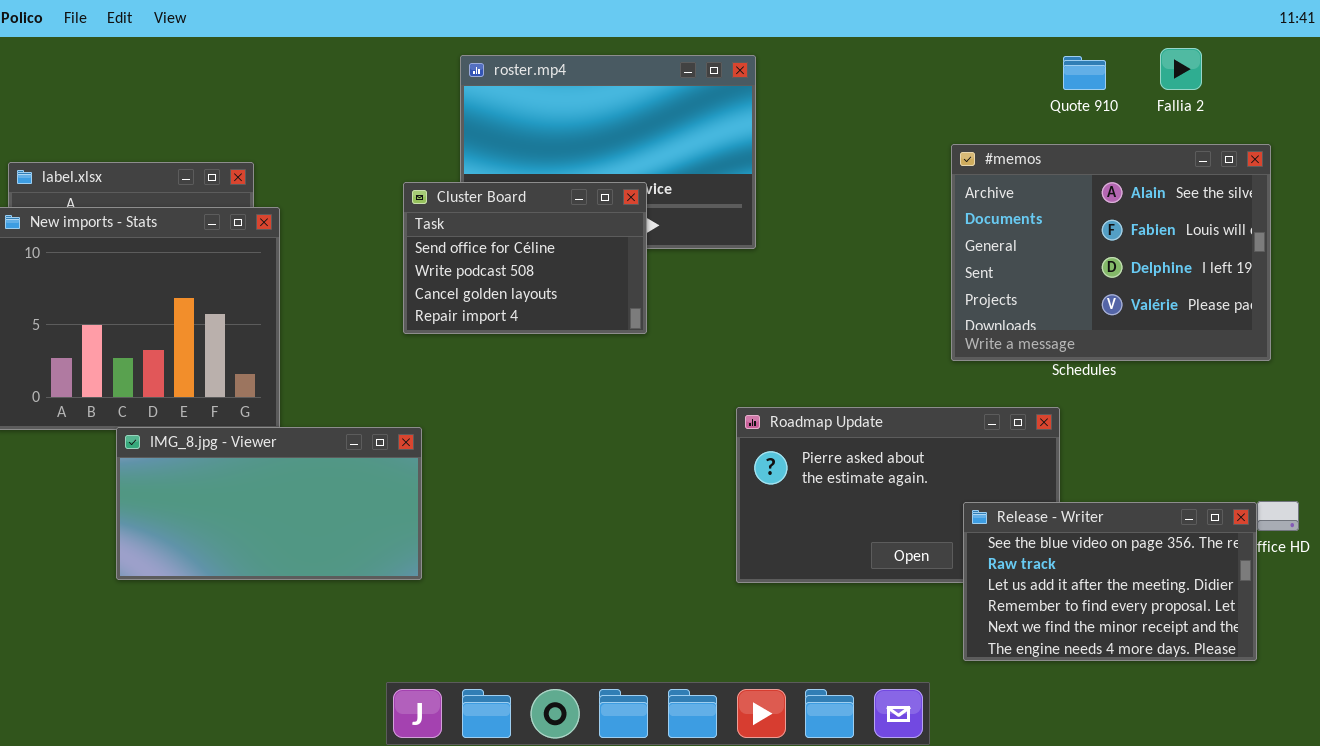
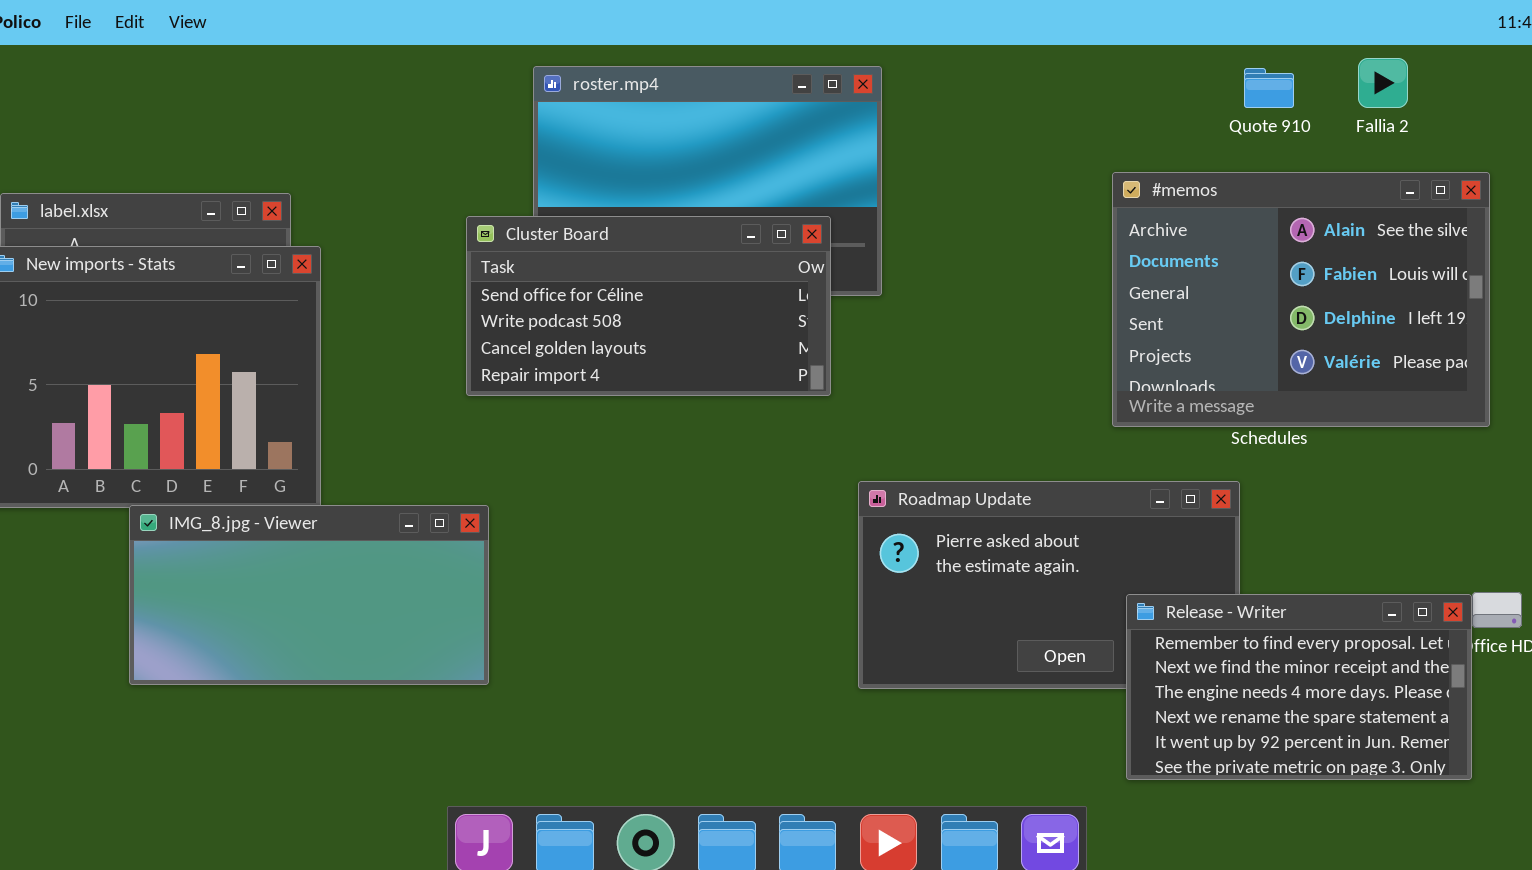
Cluster Board: [403,182,647,334] -> [466,216,831,396], resized
Release - Writer: [963,502,1257,661] -> [1126,594,1472,780], scrolled down 3 rows

